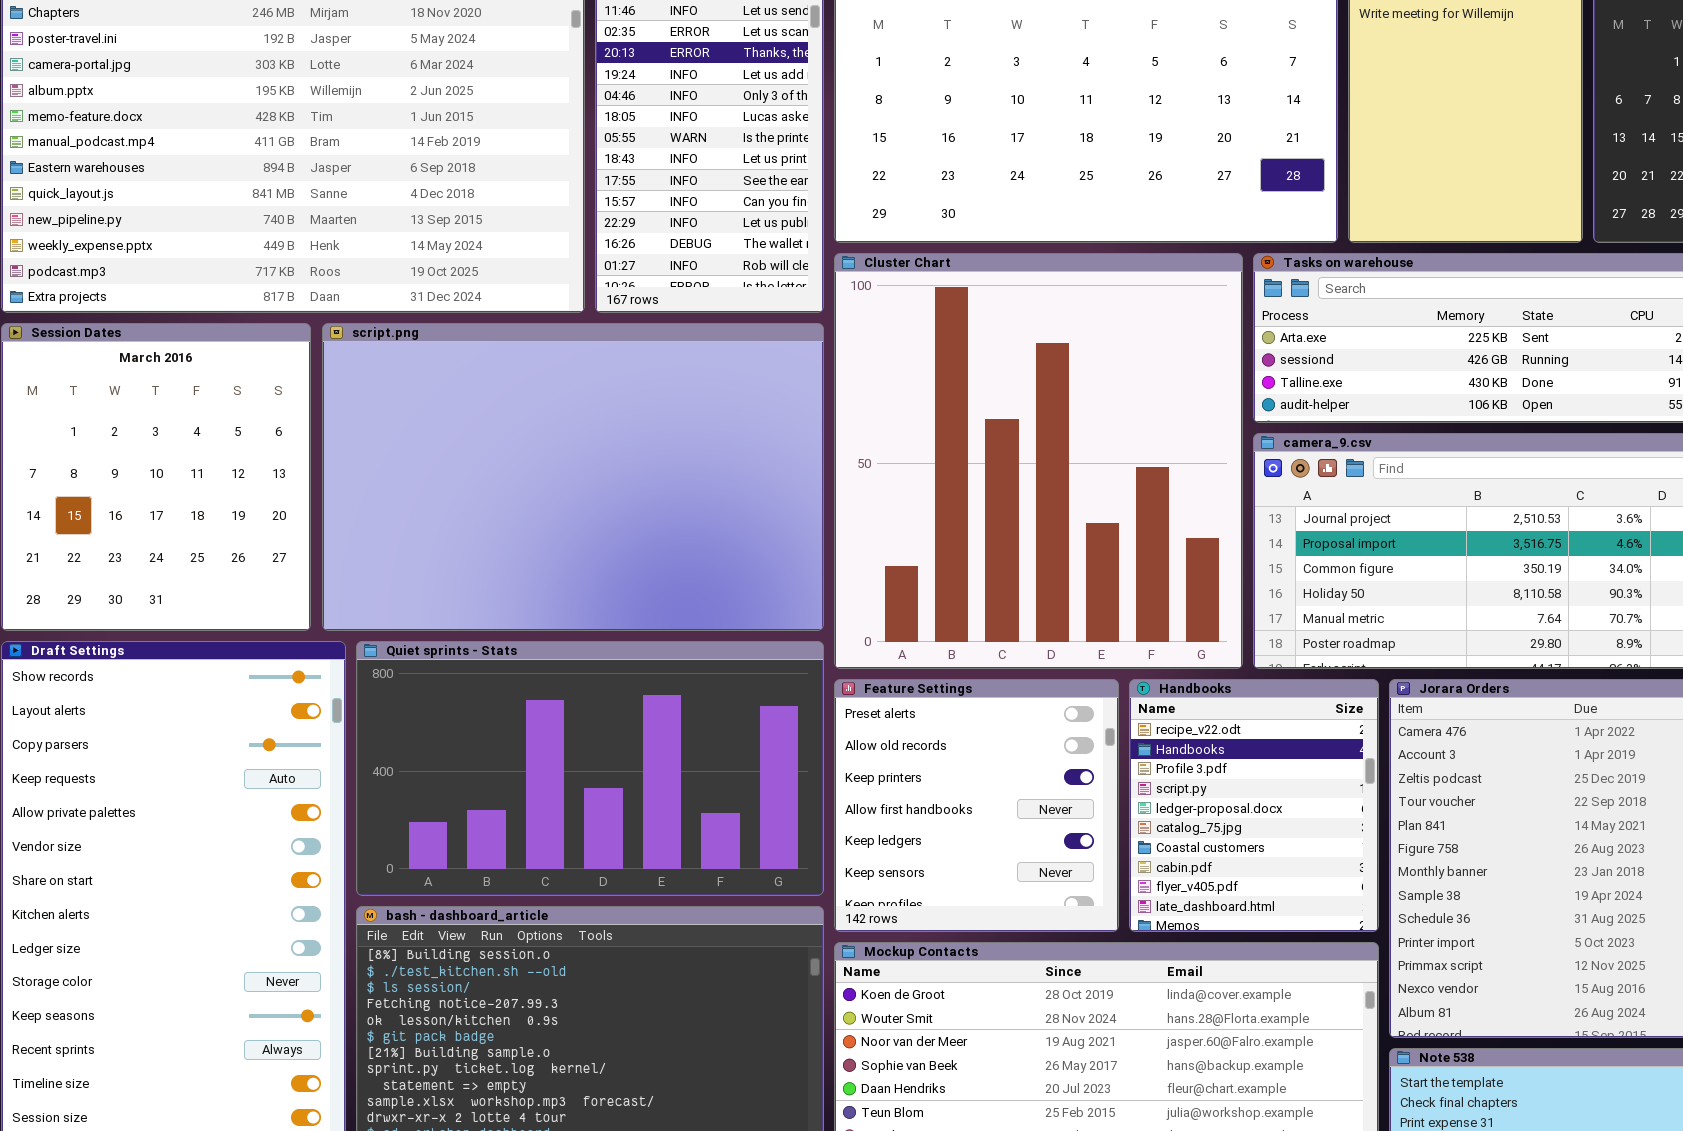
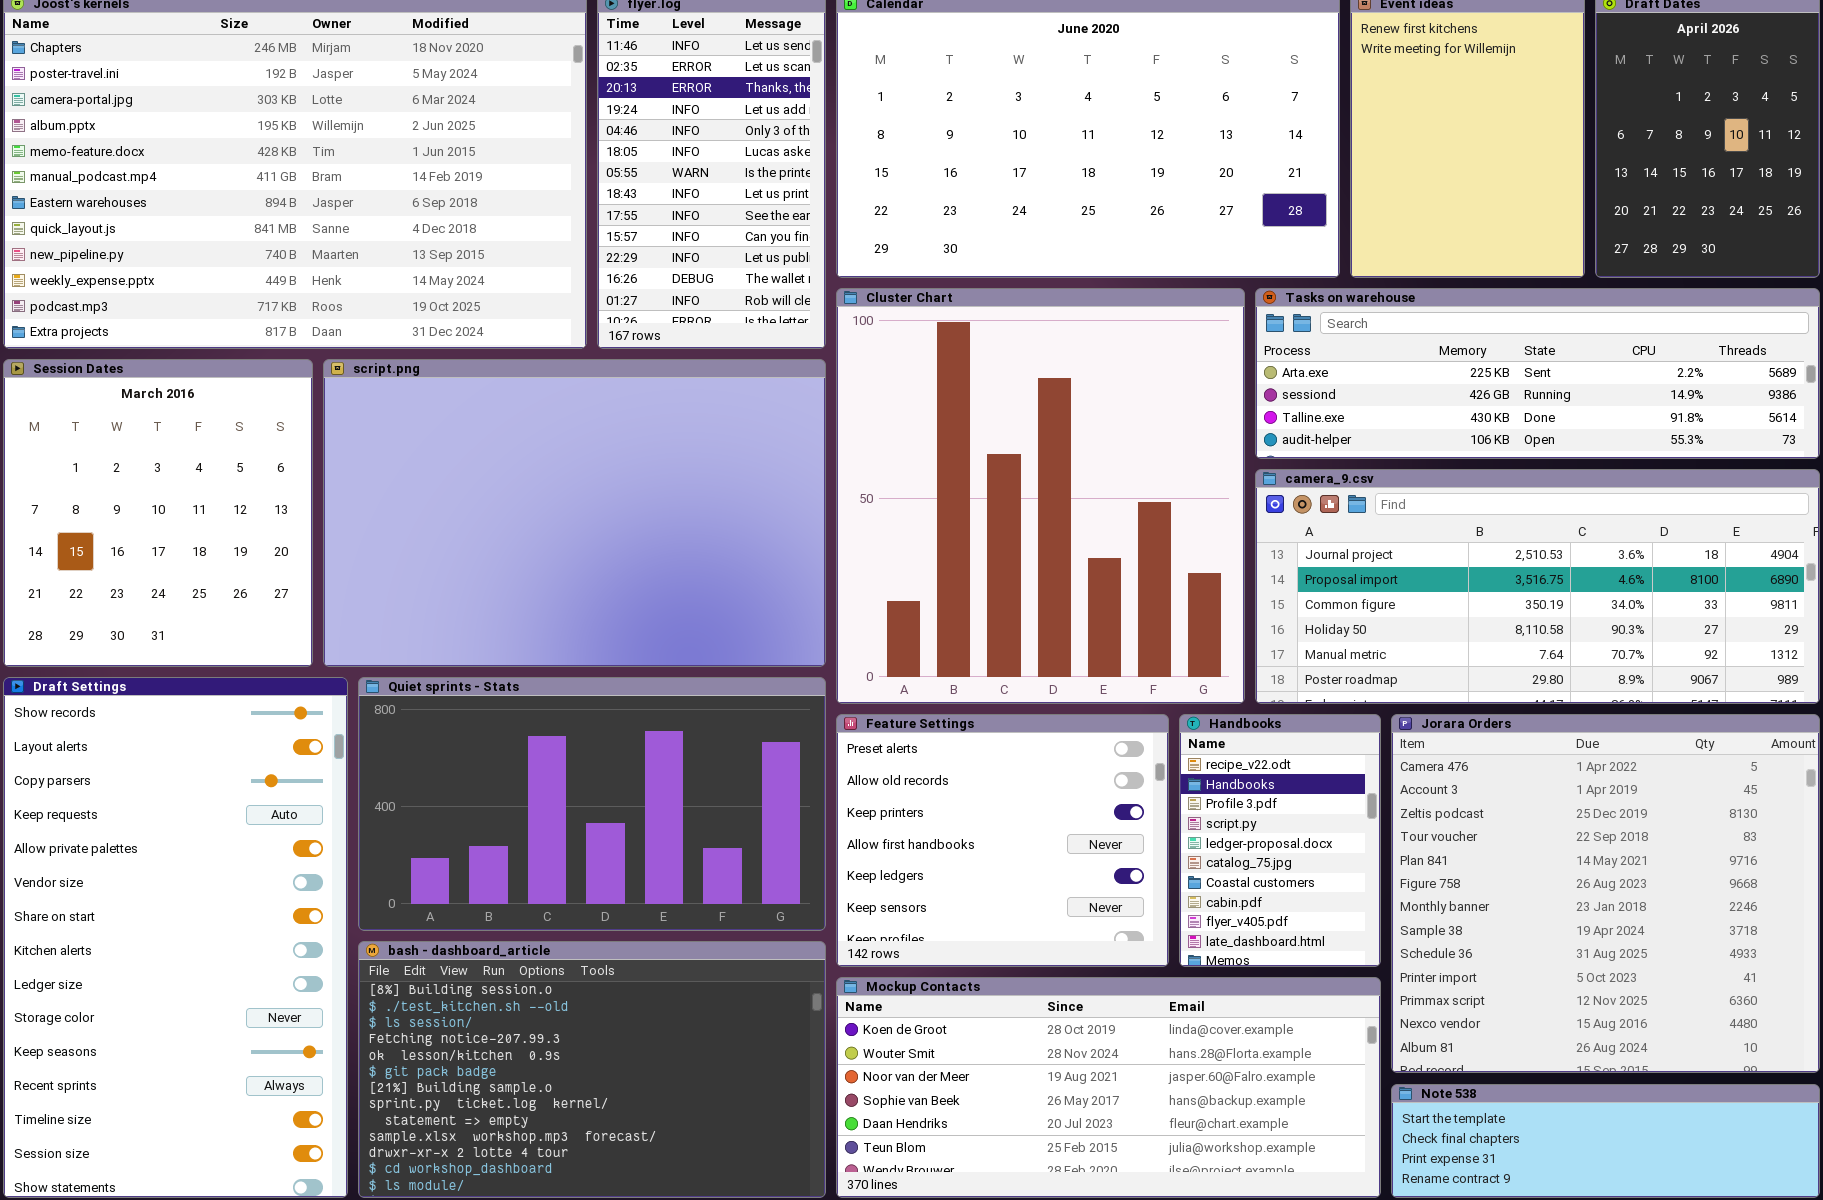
Feature Settings: [834,679,1119,932] -> [836,714,1169,967], resized
Handbooks: [1129,679,1379,932] -> [1179,714,1381,967], resized

